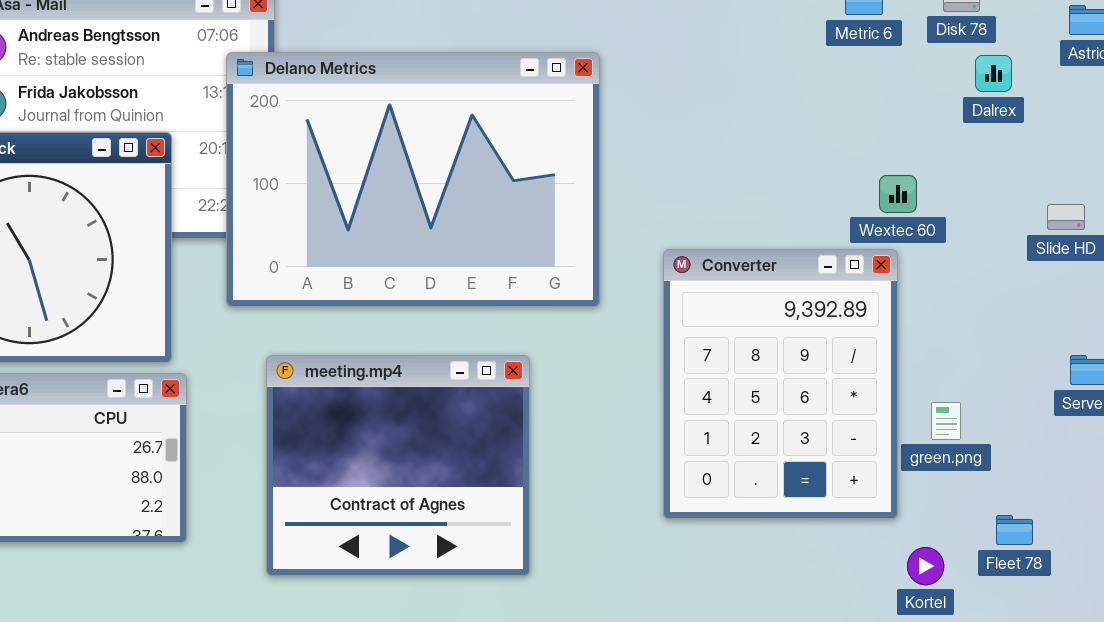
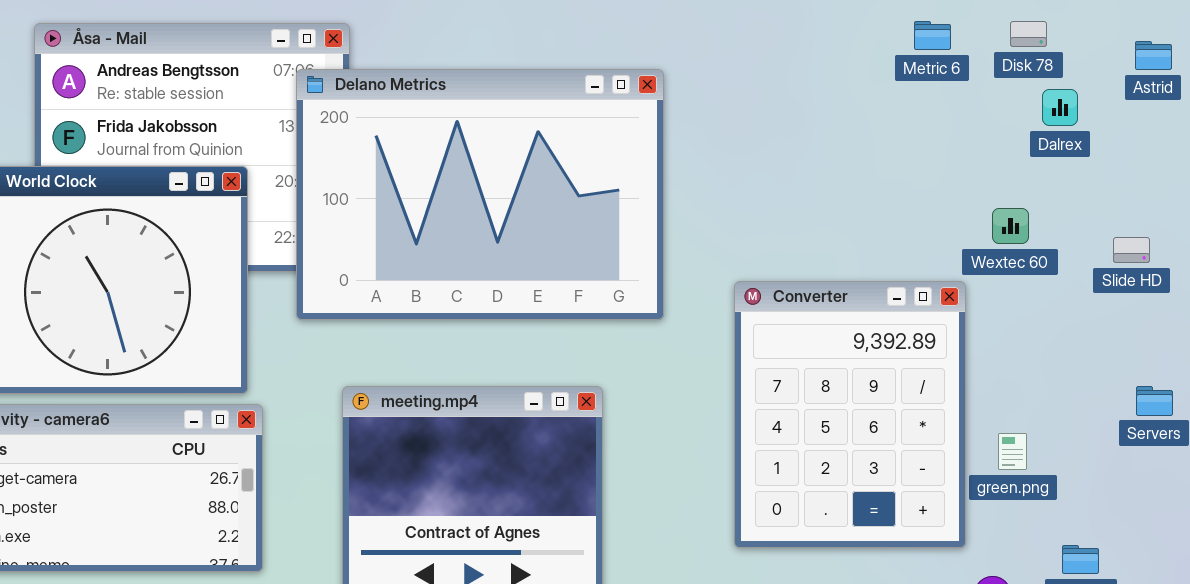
Delano Metrics: [226,52,600,307] -> [296,69,664,320], moved
Wextec 60: [879,175,917,213] -> [992,208,1029,244], moved

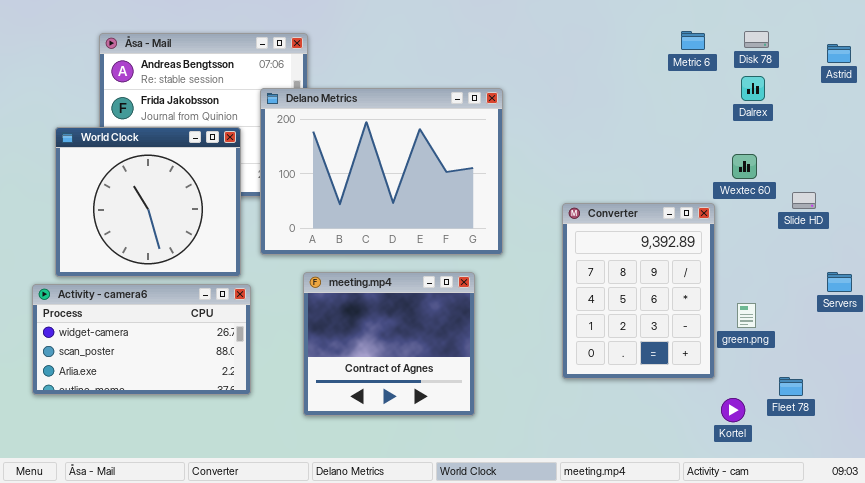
Delano Metrics: [296,69,664,320] -> [260,88,503,255], moved
Dalrex: [1042,89,1078,126] -> [741,76,765,101], moved
Slide HD: [1113,237,1150,263] -> [792,192,816,209], moved

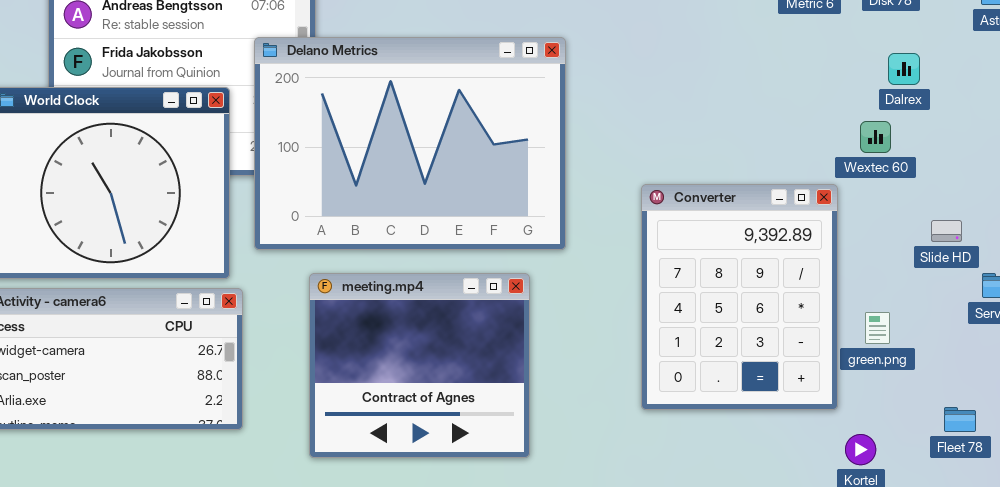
Dalrex: [741,76,765,101] -> [888,53,920,85], moved
Slide HD: [792,192,816,209] -> [931,220,962,242], moved
Fleet 78: [779,377,803,396] -> [944,407,976,432], moved

